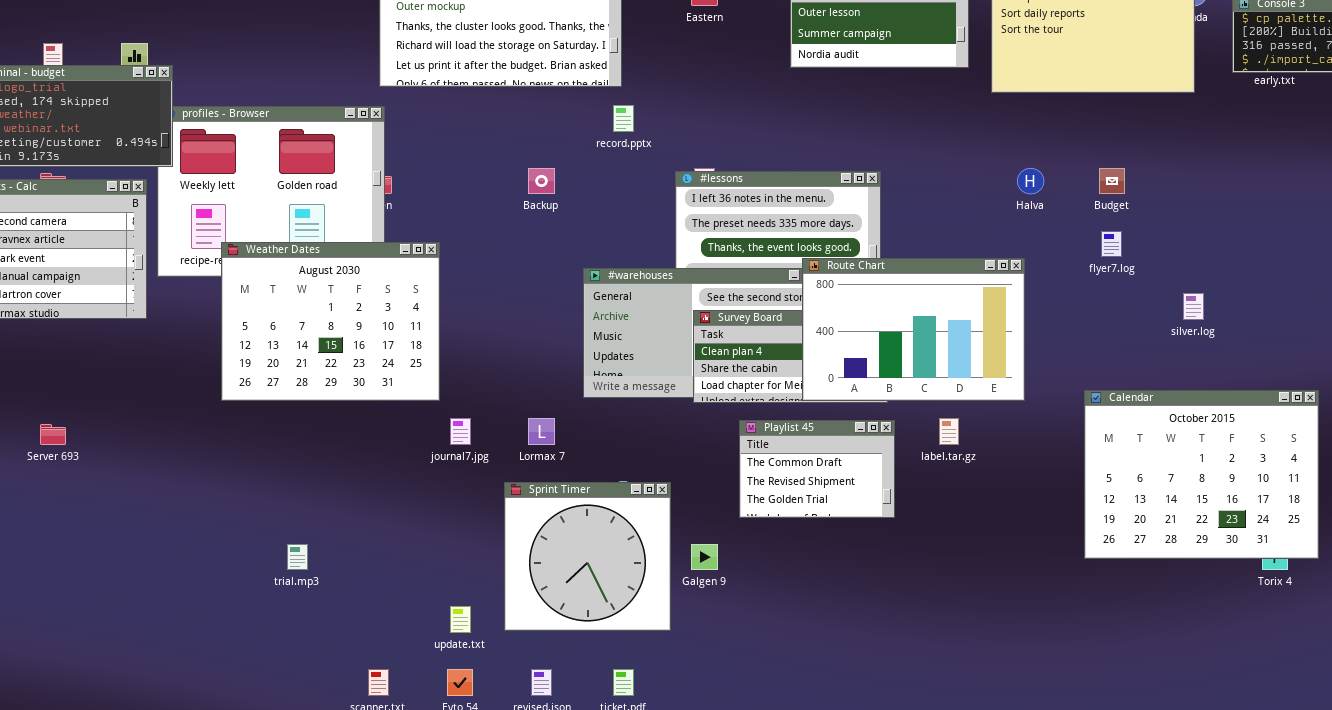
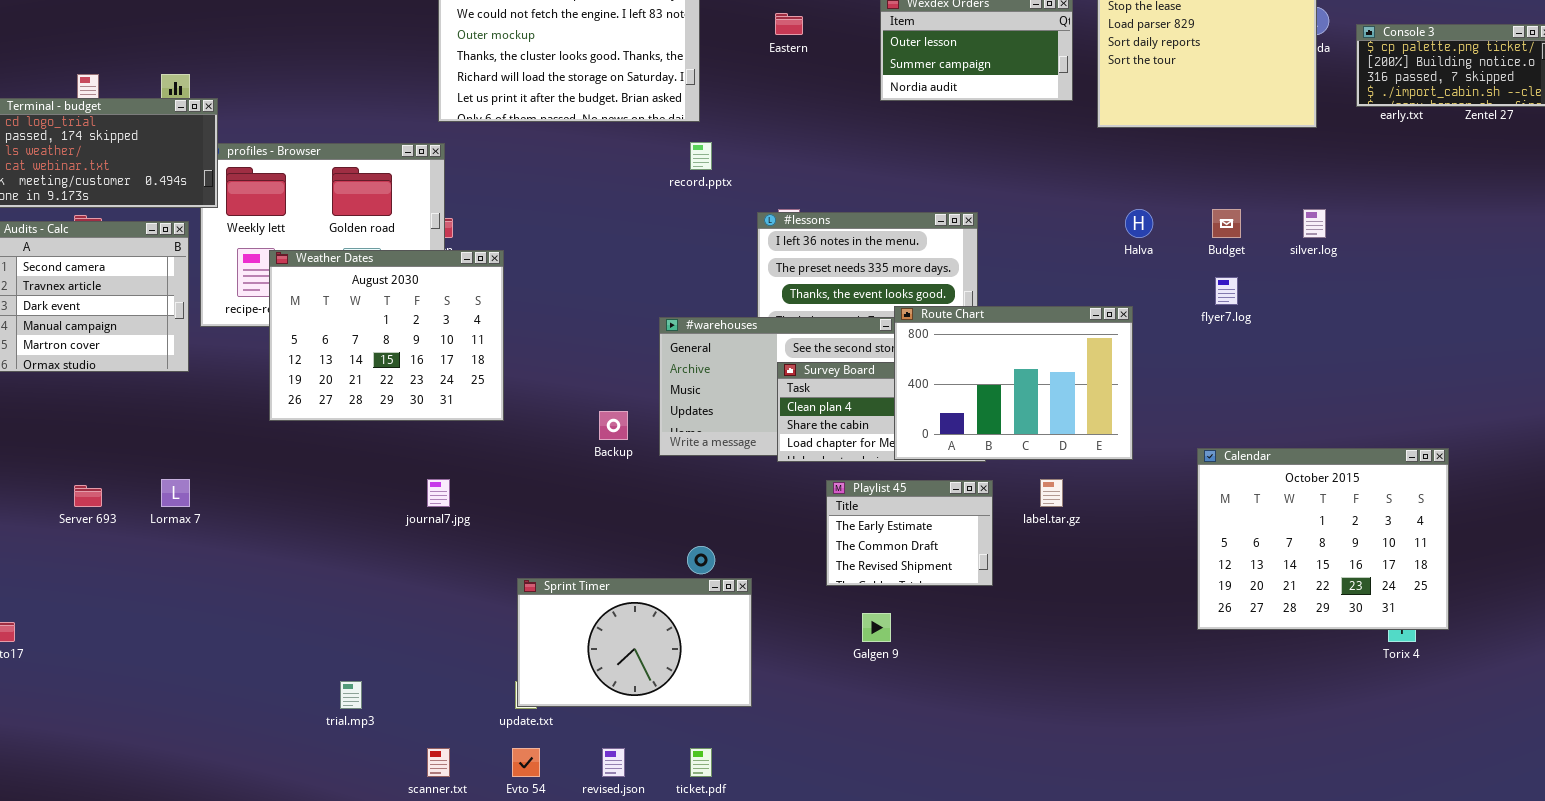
Backup: [528,168,555,194] -> [599,411,628,440], moved
Weather Dates: [221,242,440,401] -> [269,250,504,421], moved
silver.log: [1183,293,1204,320] -> [1303,209,1326,238], moved
journal7.jpg: [450,418,471,445] -> [427,479,450,507], moved
Lormax 7: [528,418,555,445] -> [161,479,190,507], moved
Playlist 45: [739,420,895,518] -> [826,480,993,586], scrolled up 1 row
Sprint Timer: [504,482,671,631] -> [517,578,752,707], resized
trial.mp3: [287,544,308,570] -> [340,681,362,709], moved
Galgen 9: [691,544,718,570] -> [862,613,891,642], moved

